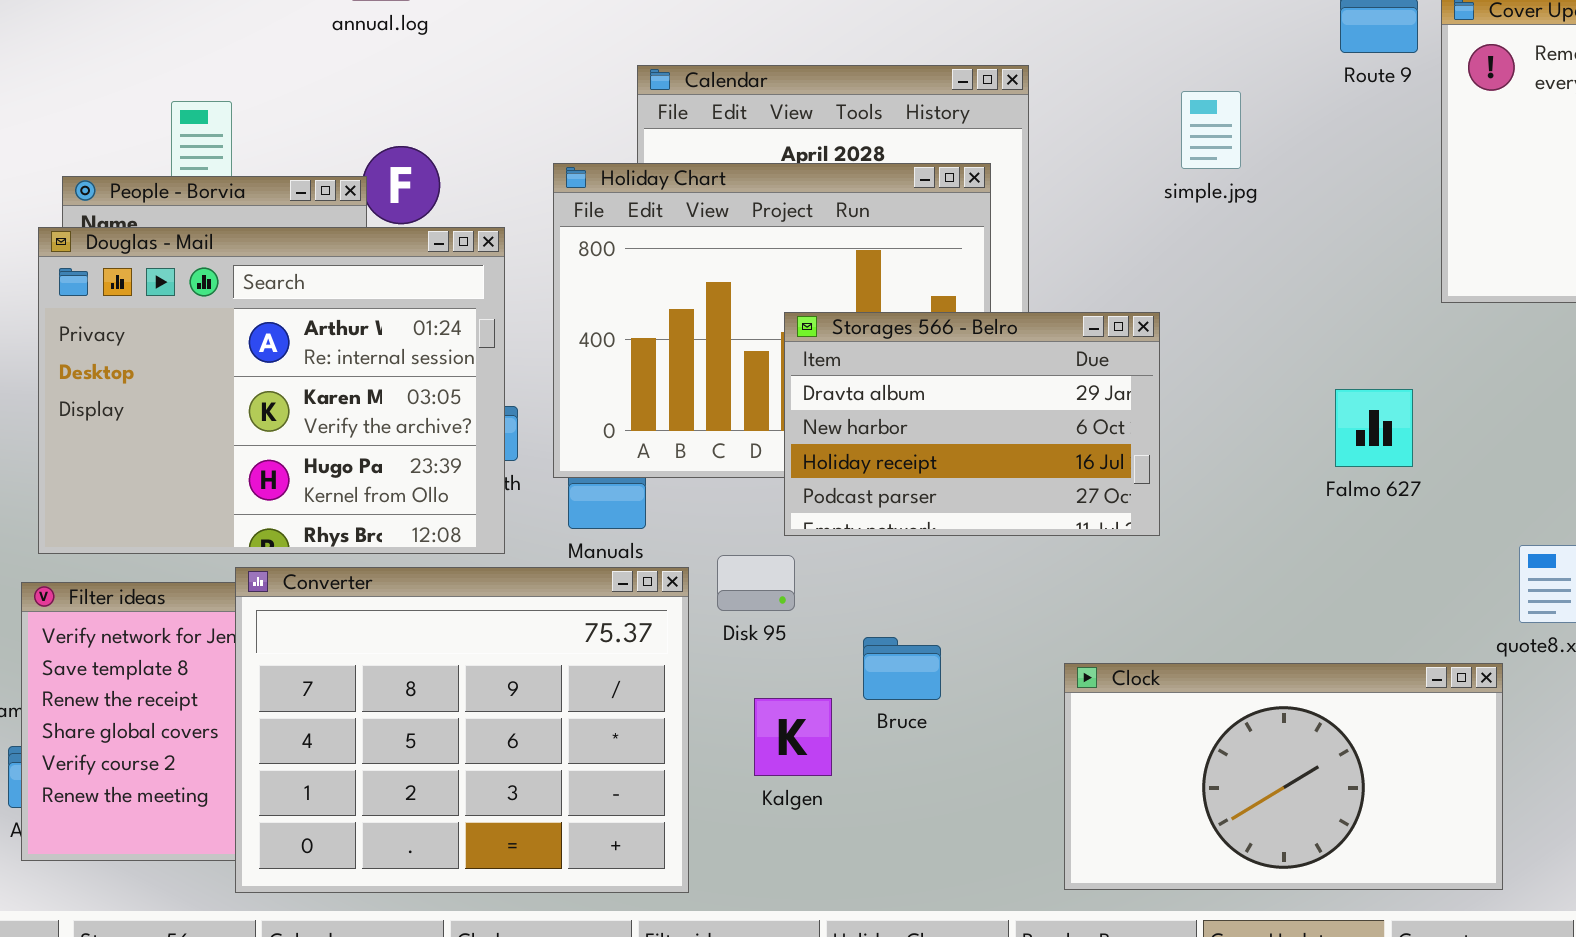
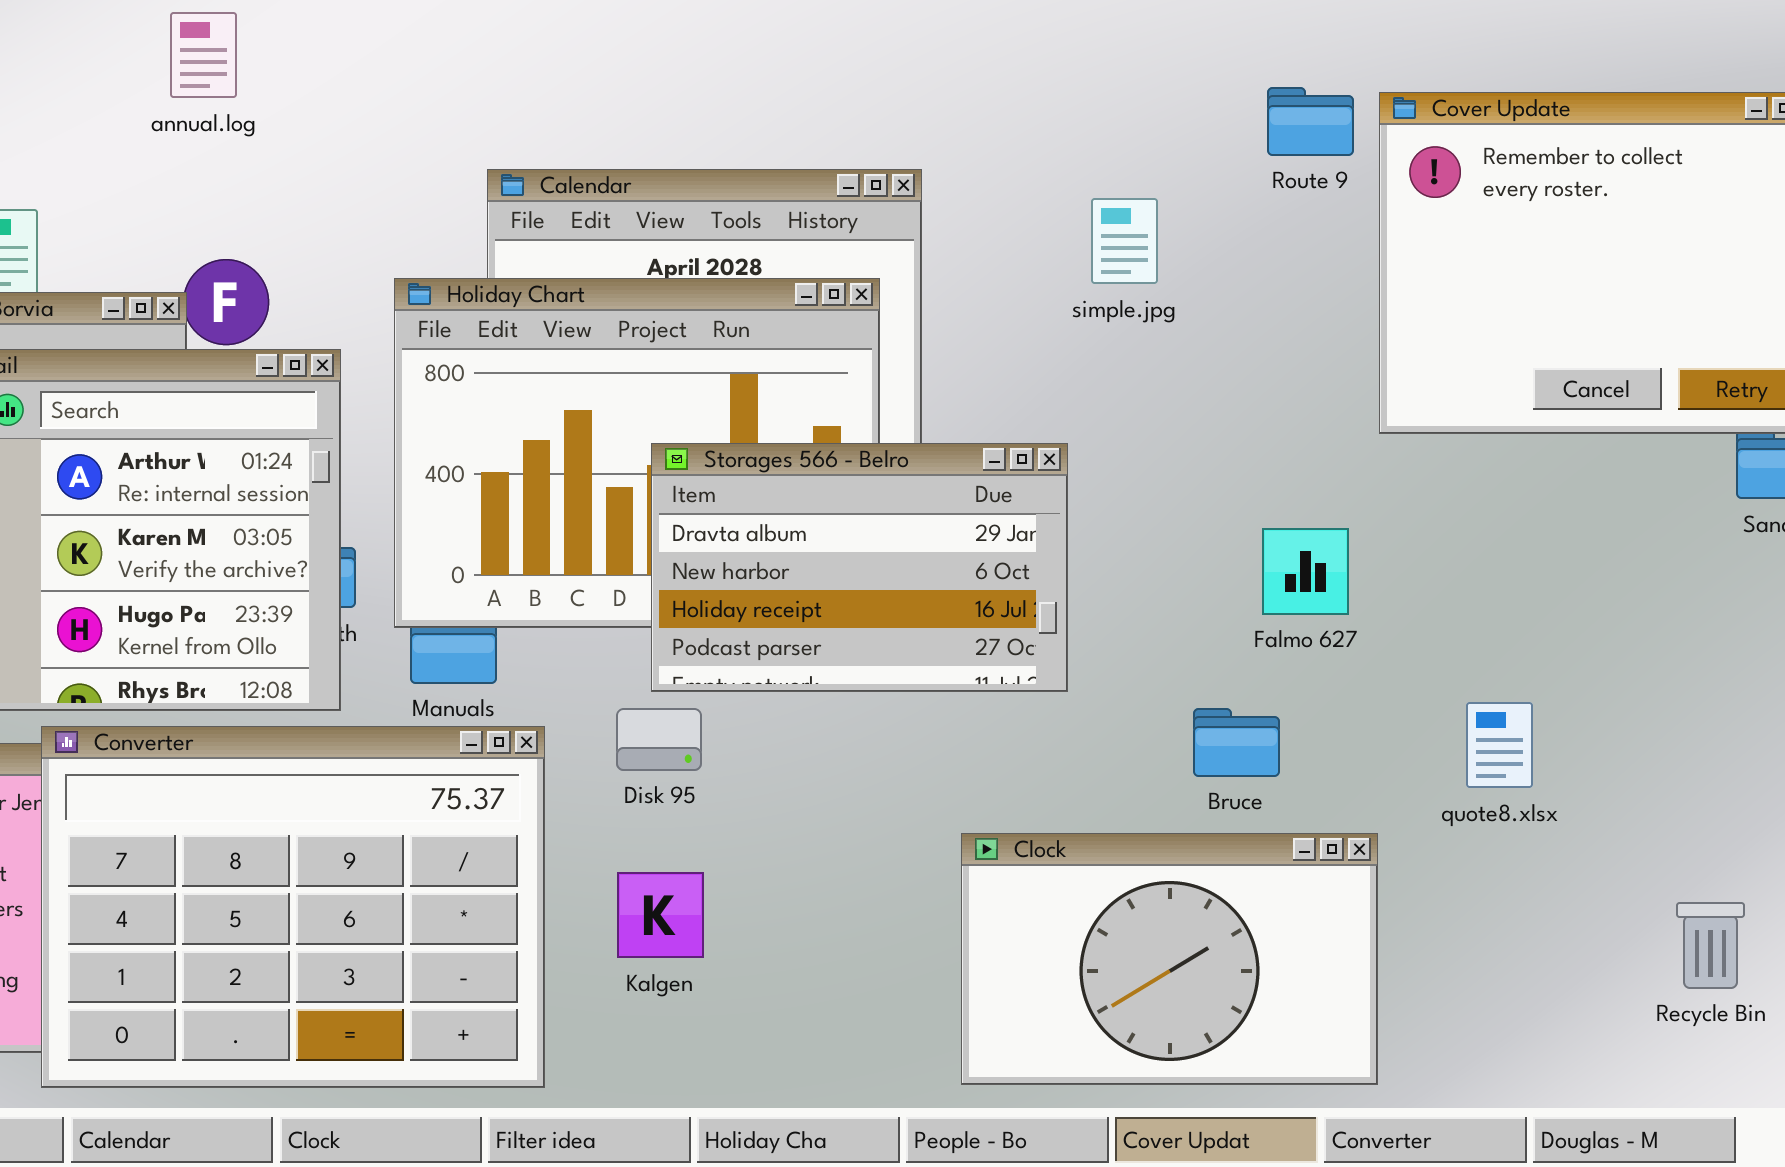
Disk 95: [717,555,795,611] -> [616,708,702,771], moved
Bruce: [863,637,941,700] -> [1193,708,1280,777], moved
Clock: [1064,663,1503,890] -> [961,833,1378,1085], resized

